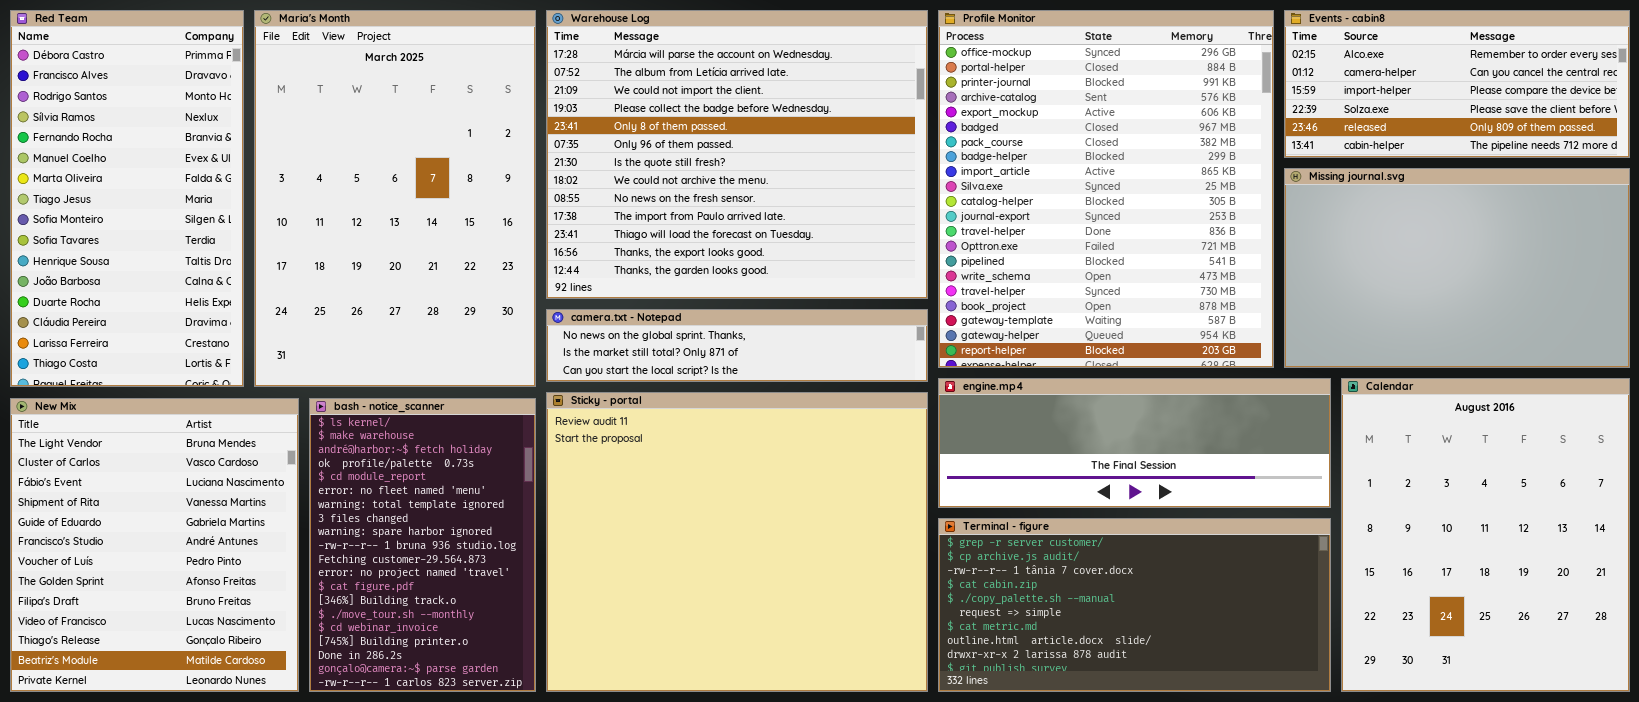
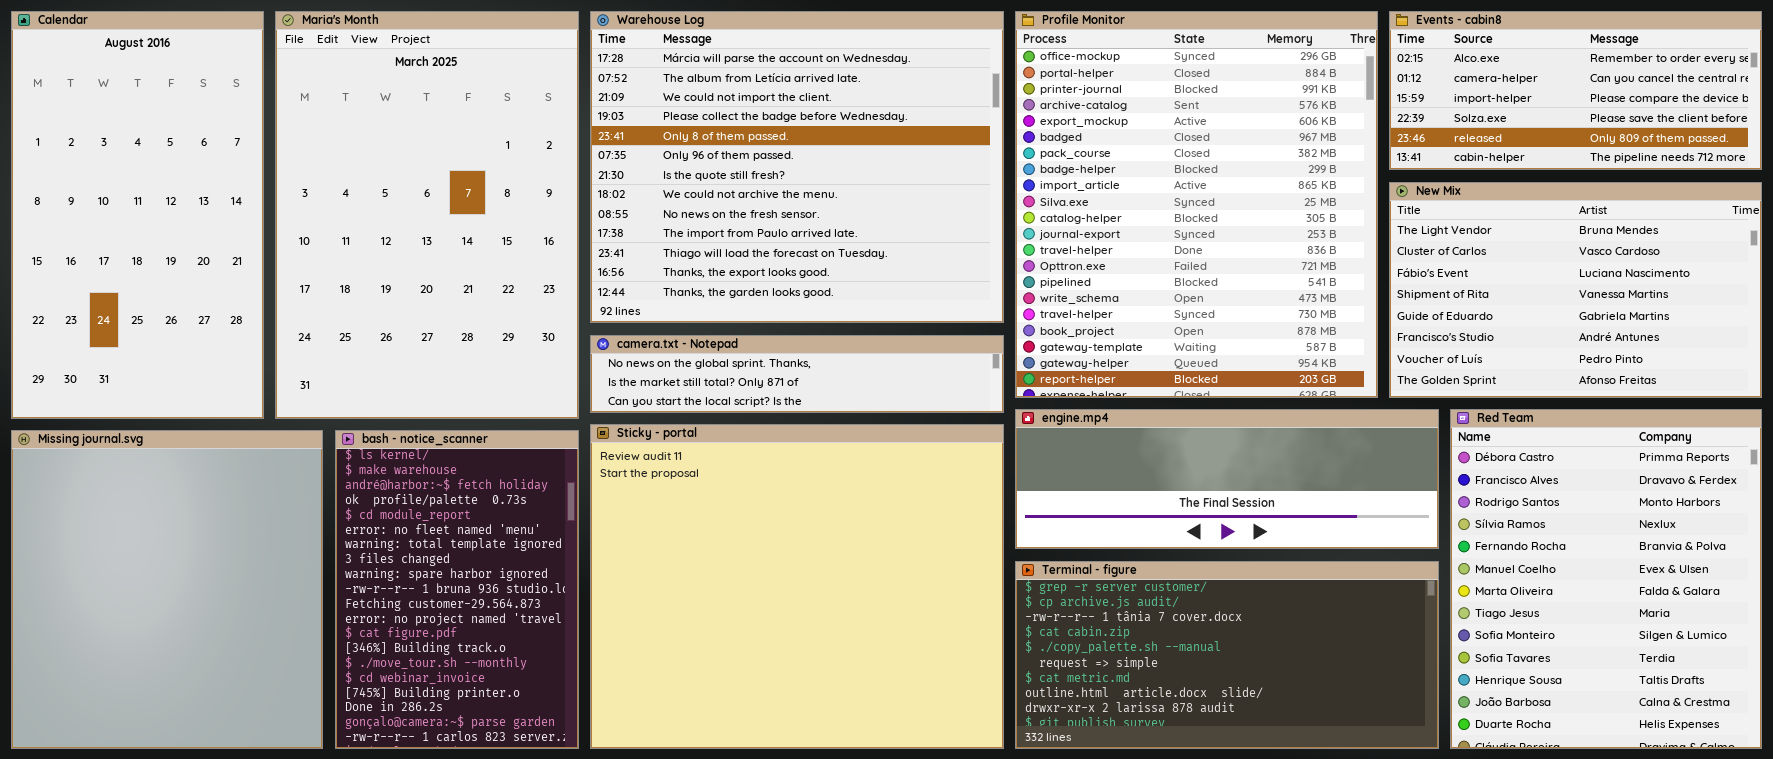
Red Team: [10,10,244,387] -> [1450,409,1762,749], moved, resized
Missing journal.svg: [1284,168,1630,368] -> [11,430,323,749], moved, resized
Calendar: [1341,378,1630,692] -> [11,11,264,419], moved, resized
New Mix: [10,398,299,692] -> [1389,182,1762,398], moved, resized

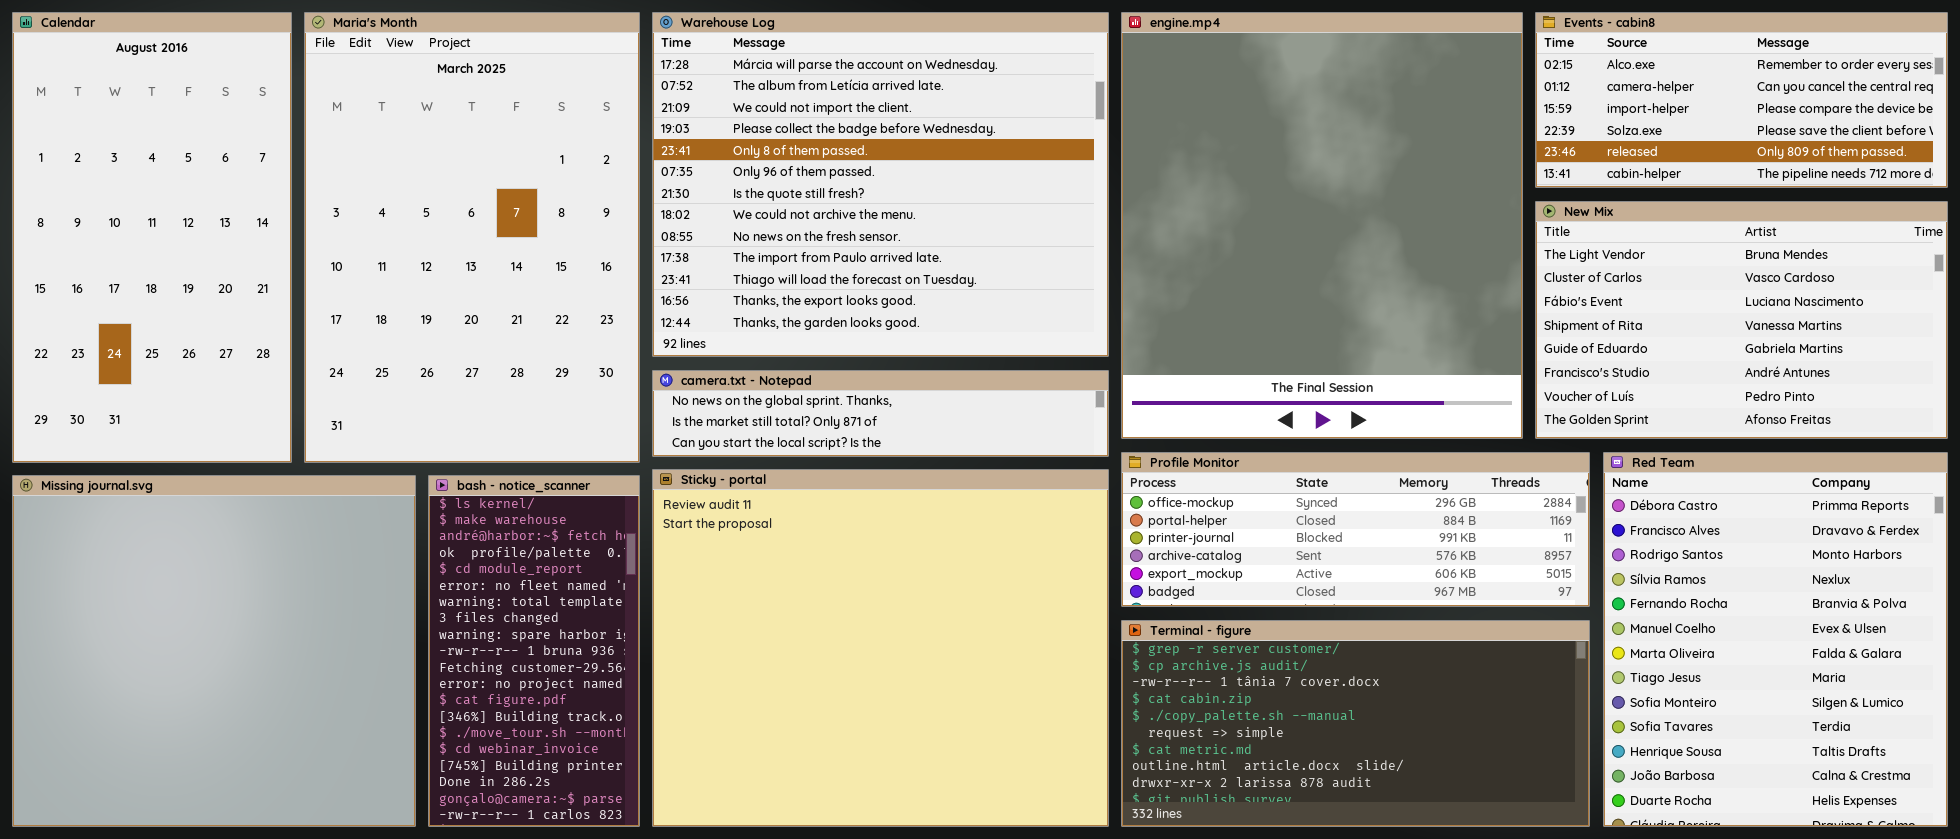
Profile Monitor: [1015,11,1378,398] -> [1121,452,1590,607], moved, resized
engine.mp4: [1015,409,1439,549] -> [1121,12,1523,439], moved, resized
Missing journal.svg: [11,430,323,749] -> [12,475,416,827], resized
bash - notice_scanner: [335,430,579,749] -> [428,475,640,827], resized

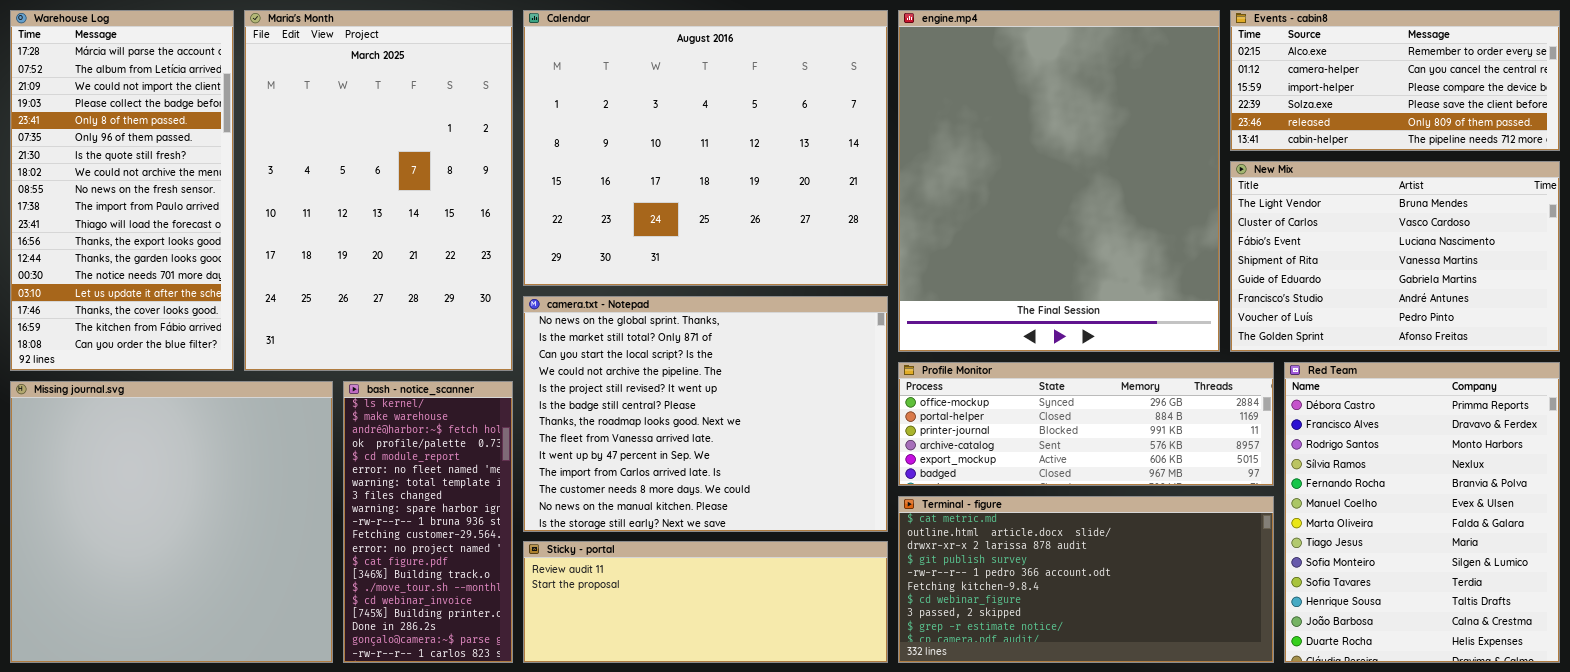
Calendar: [12,12,292,463] -> [523,10,888,286], moved, resized
Warehouse Log: [652,12,1109,357] -> [10,10,234,371], moved, resized
camera.txt - Notepad: [652,370,1109,457] -> [523,296,888,532], resized
Sticky - portal: [652,469,1109,827] -> [523,541,888,663], resized
Terminal - figure: [1121,620,1590,827] -> [898,496,1274,663], scrolled down 6 rows

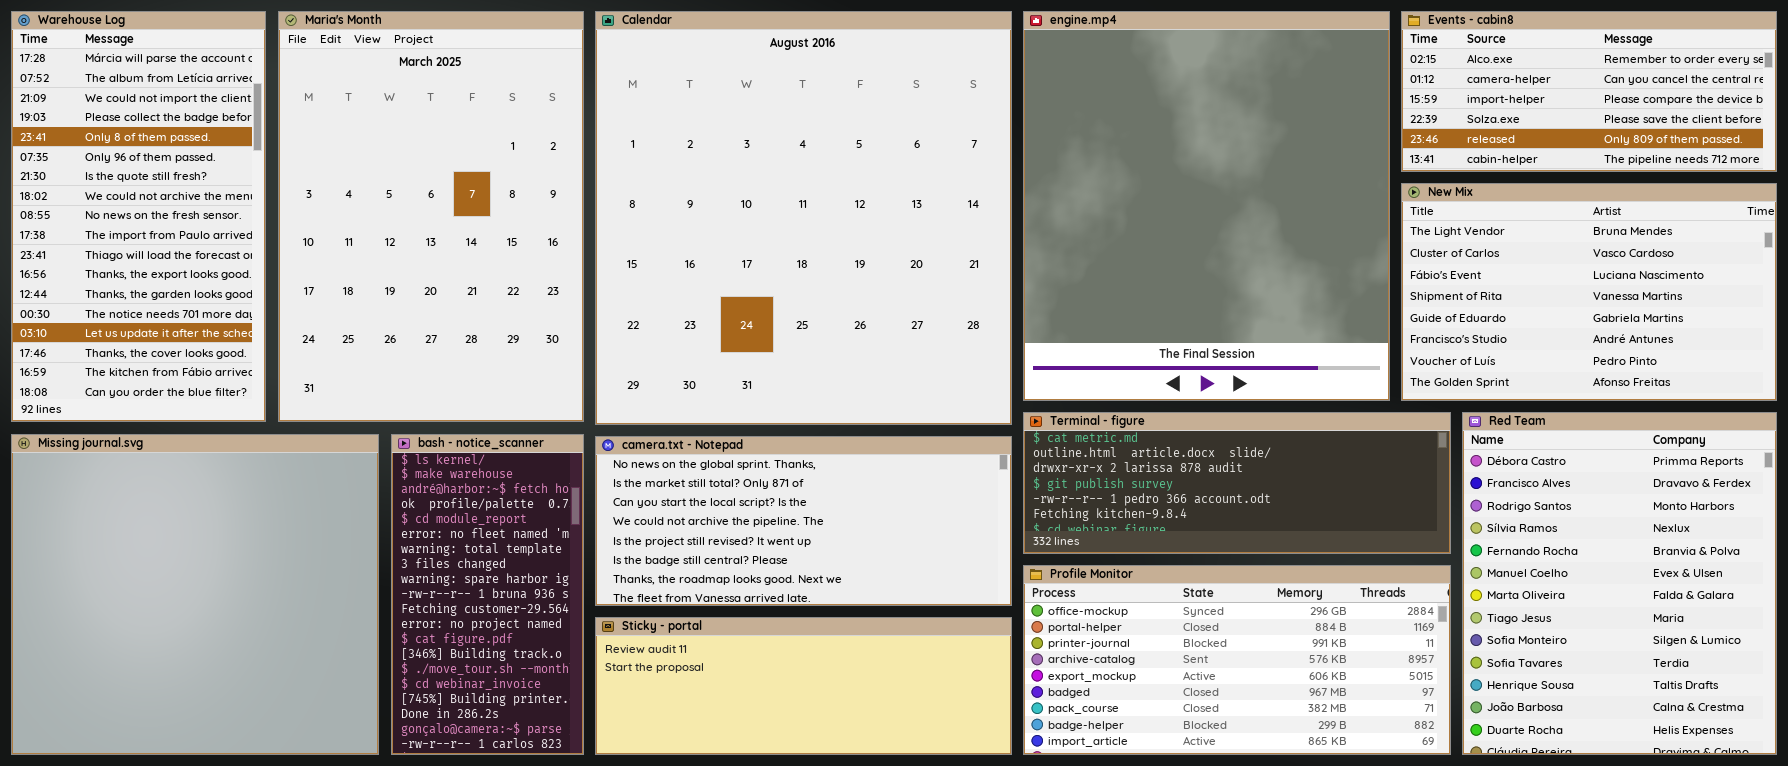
Calendar: [523,10,888,286] -> [595,11,1012,425], resized
camera.txt - Notepad: [523,296,888,532] -> [595,436,1012,606], resized
Profile Monitor: [898,362,1274,486] -> [1023,565,1451,755], moved, resized
Terminal - figure: [898,496,1274,663] -> [1023,412,1451,554], moved, resized

